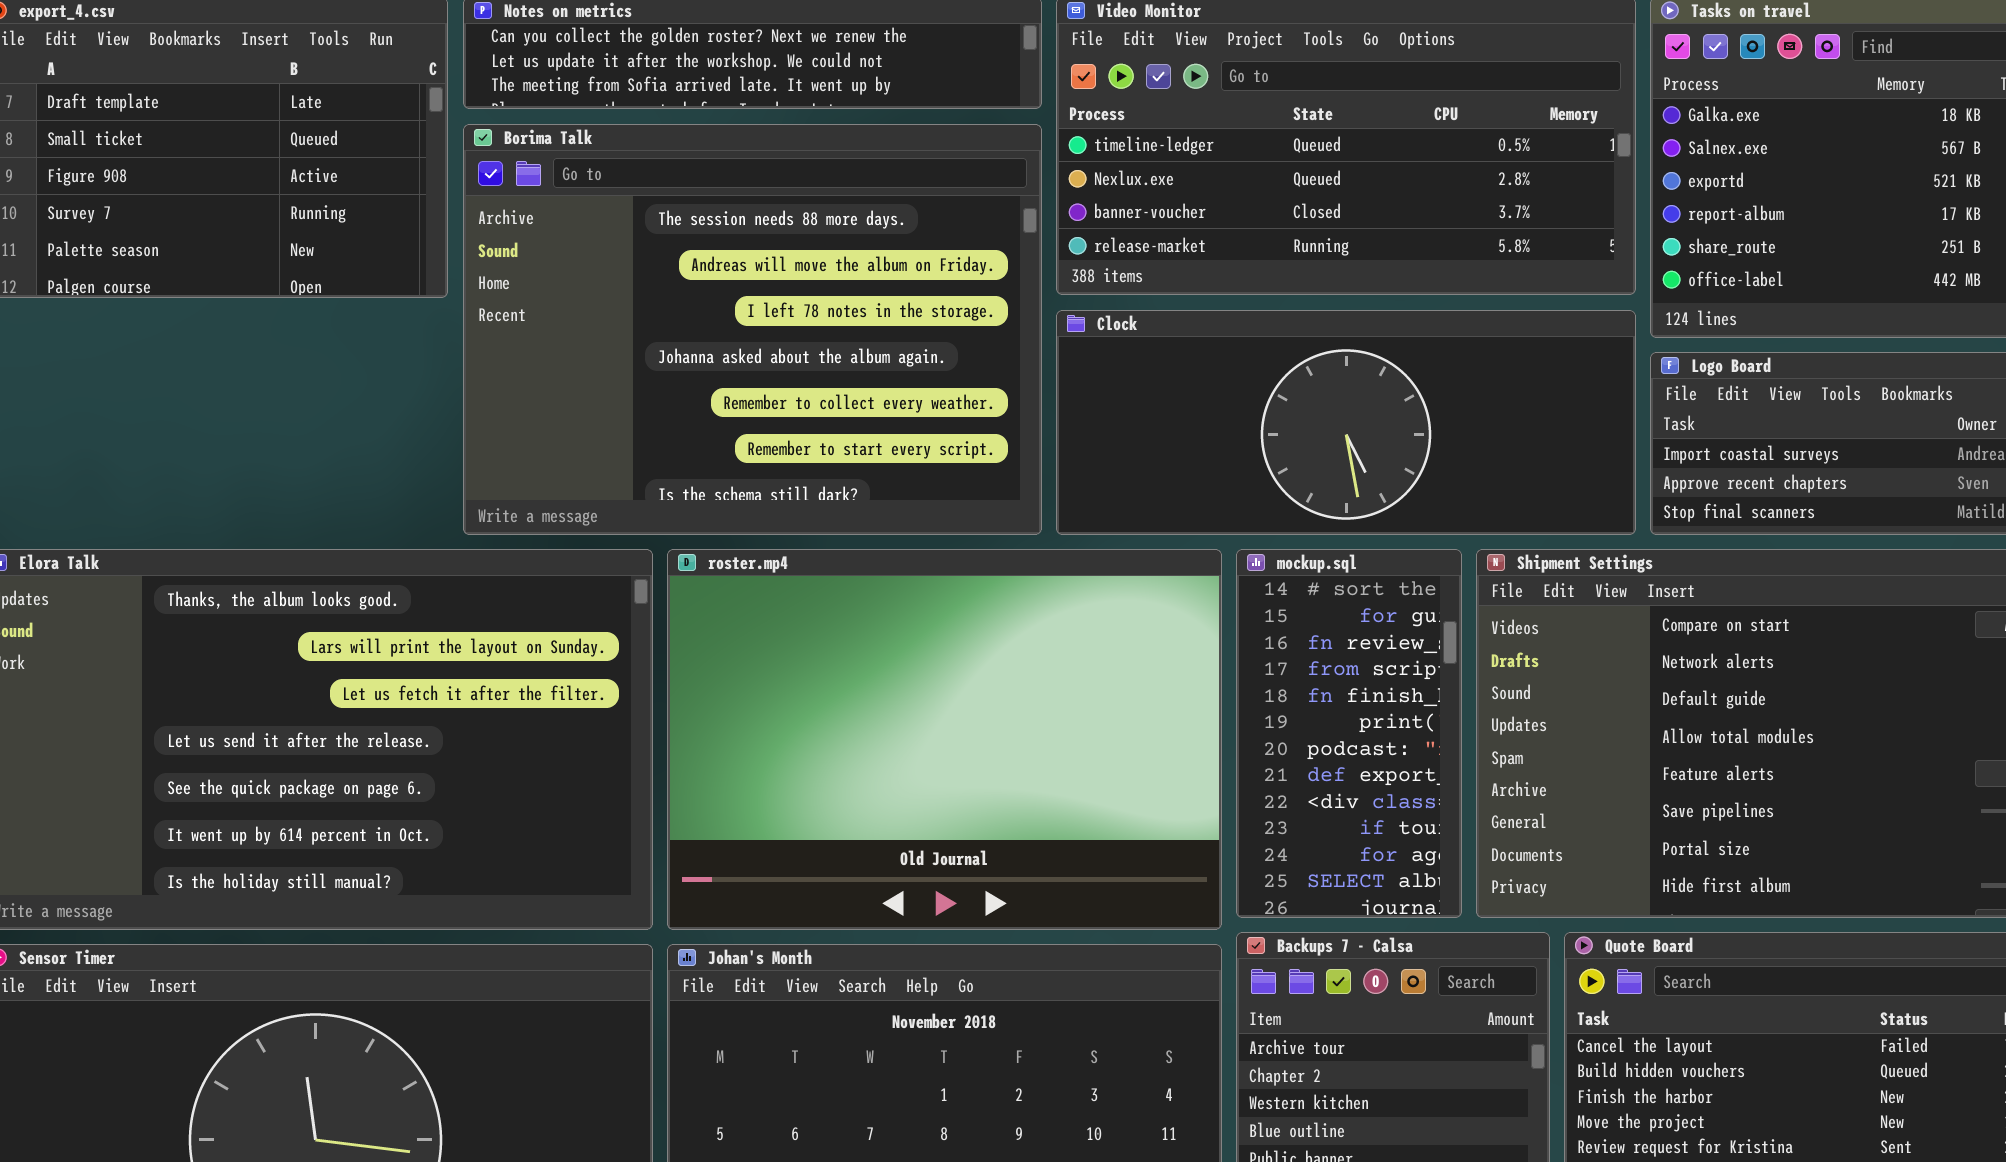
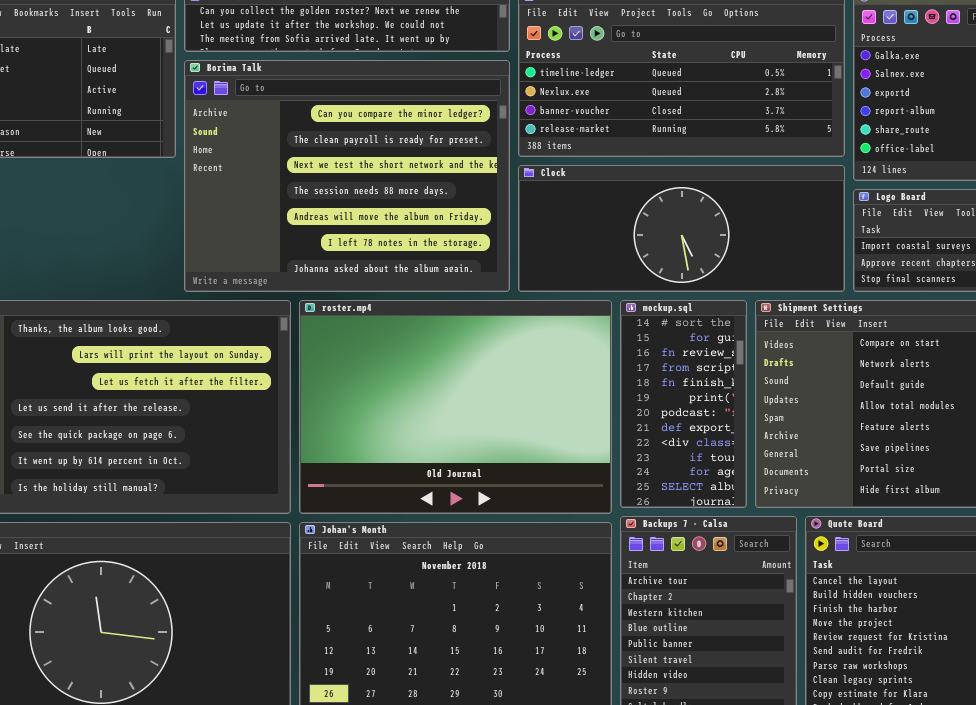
Borima Talk: [463,124,1042,535] -> [184,60,510,292], scrolled up 3 rows

